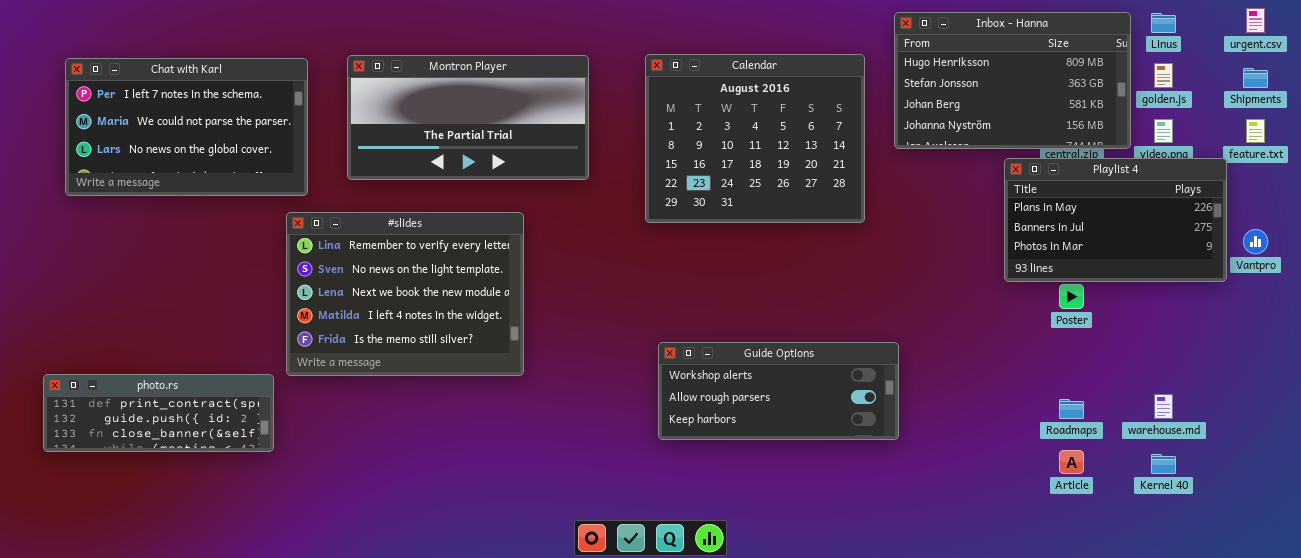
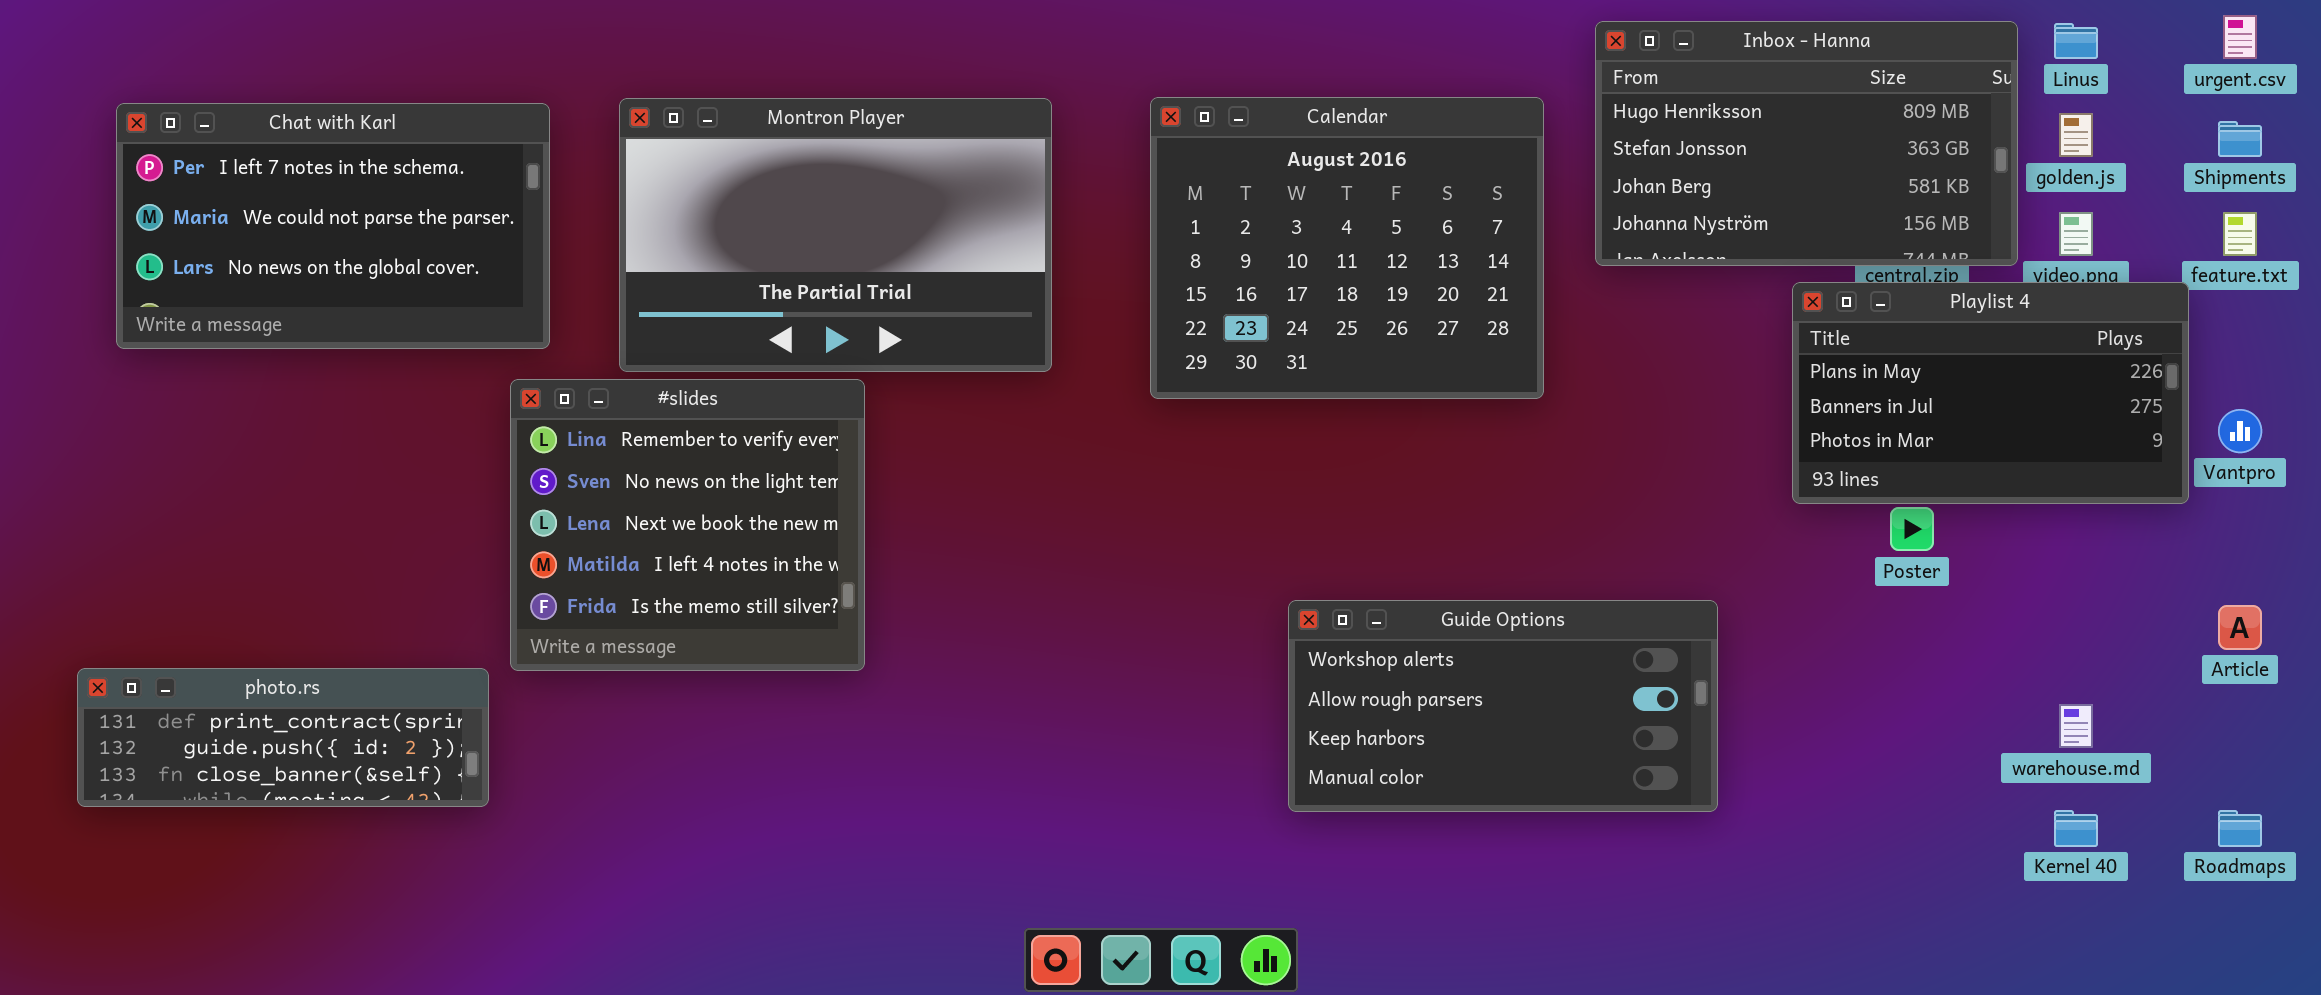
Montron Player: [347,55,589,180] -> [619,98,1052,372], resized
#slides: [286,212,524,376] -> [510,379,865,671], resized
Guide Options: [658,342,899,440] -> [1288,600,1718,812], moved, resized
Roadmaps: [1059,399,1084,419] -> [2218,810,2262,847], moved
Article: [1059,450,1084,474] -> [2218,605,2262,650], moved

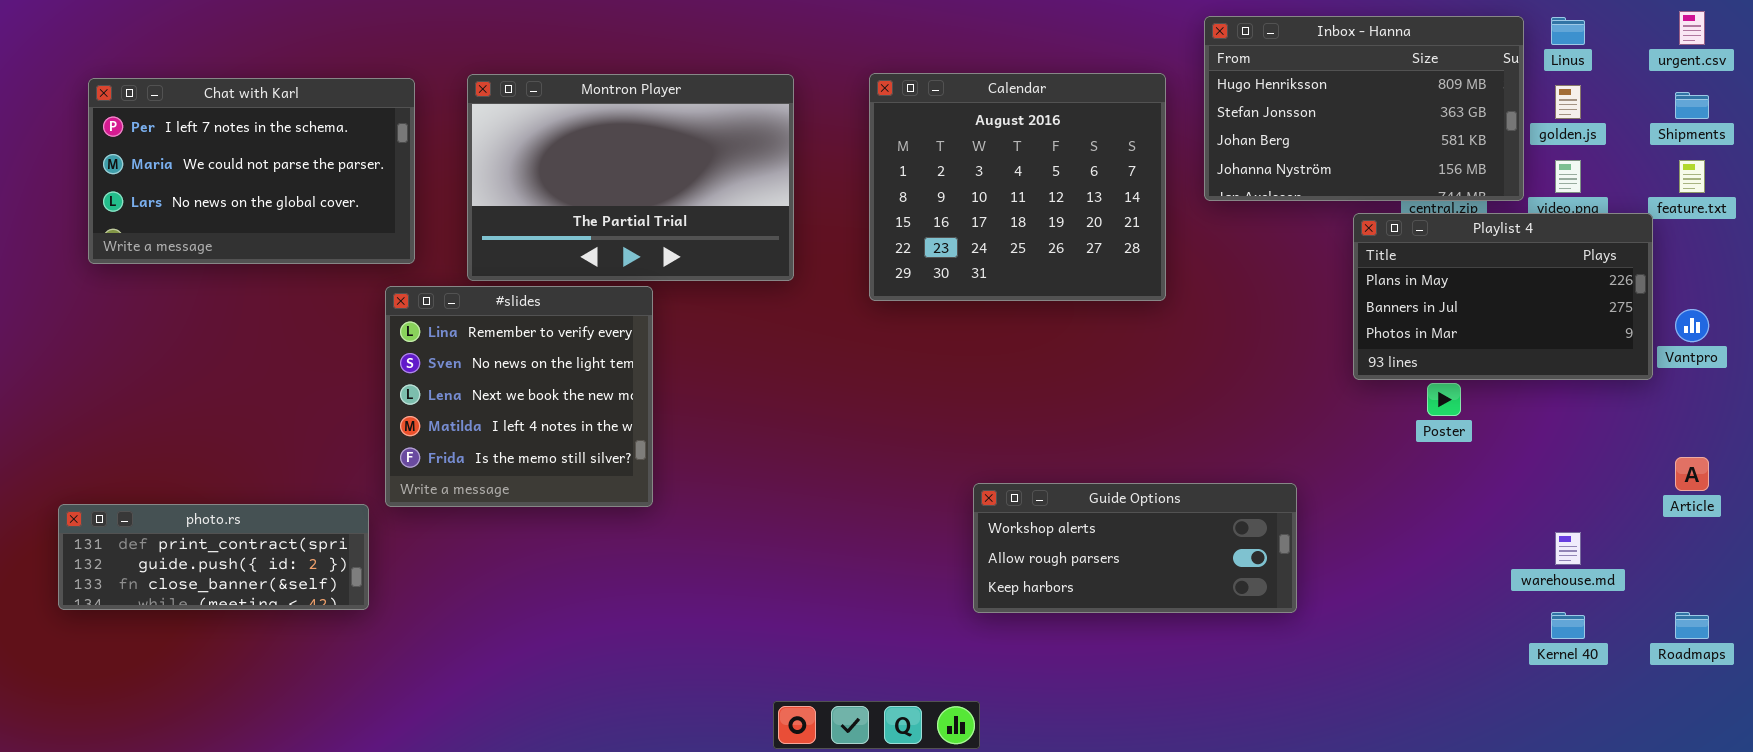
Guide Options: [1288,600,1718,812] -> [973,483,1297,613], resized

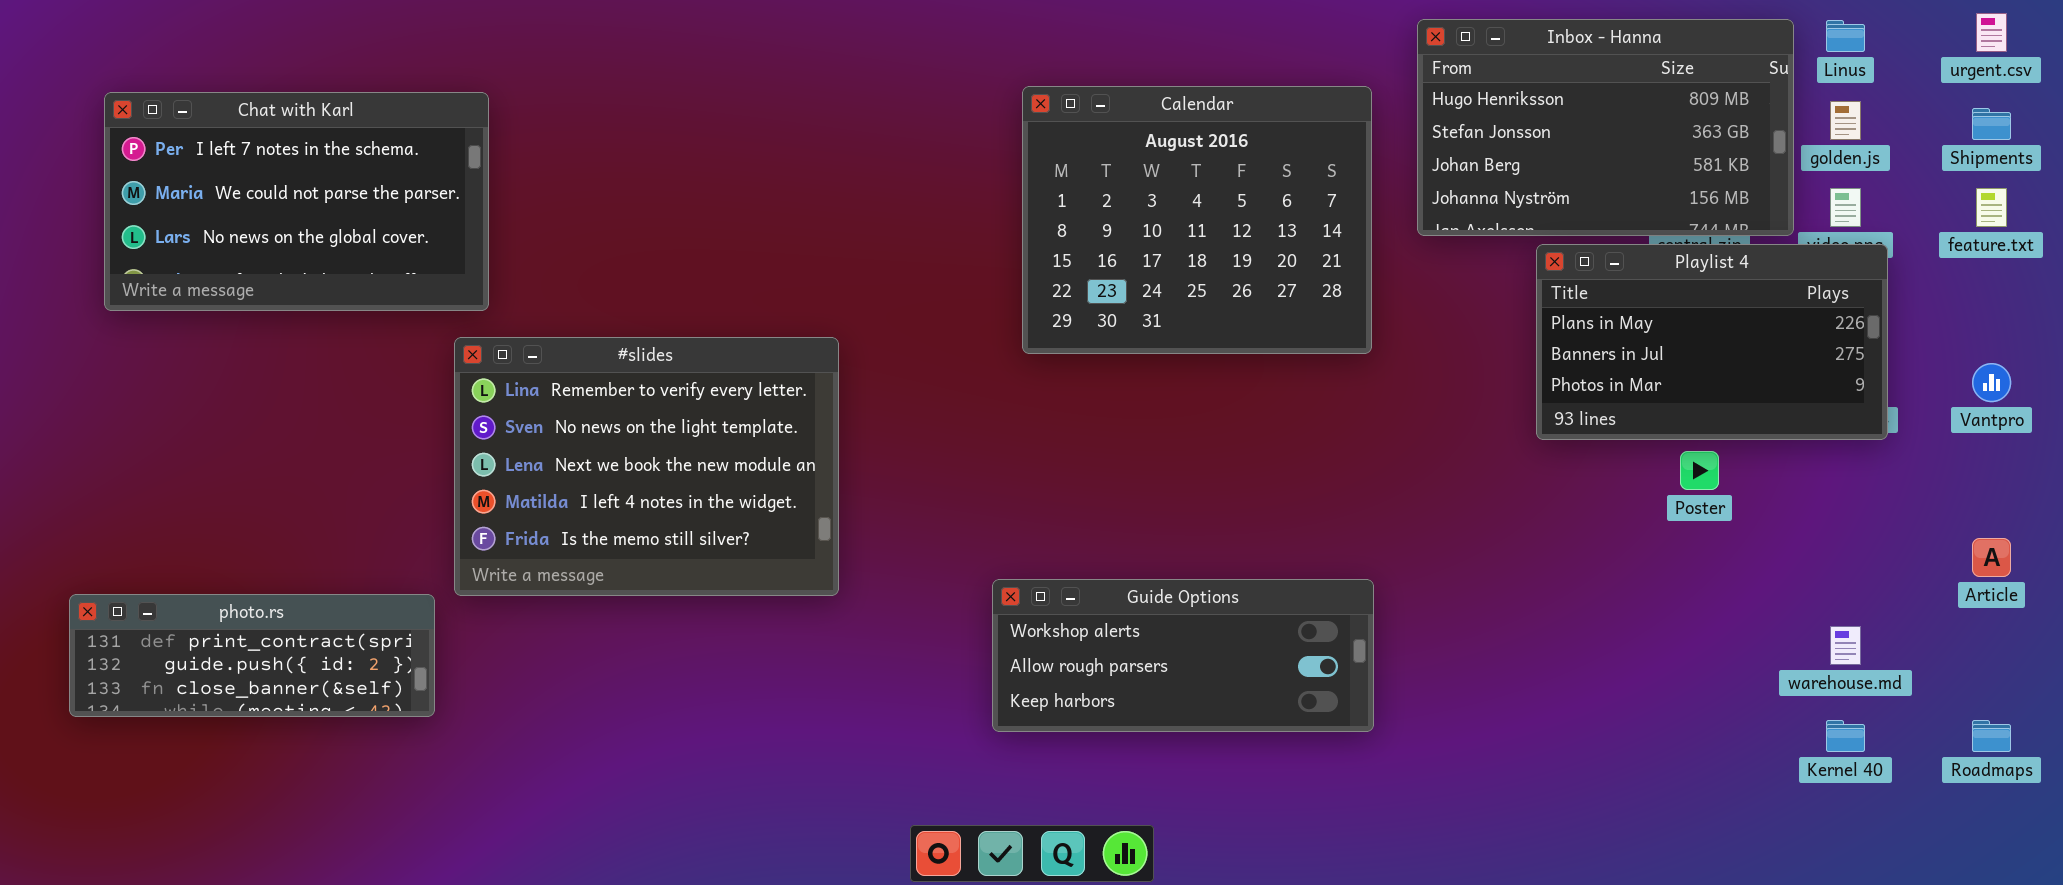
Montron Player: [467,74,794,281] -> none, closed
Playlist 4: [1353,213,1653,380] -> [1536,244,1888,440], moved
#slides: [385,286,653,507] -> [454,337,839,596], resized
Guide Options: [973,483,1297,613] -> [992,579,1374,732], moved

